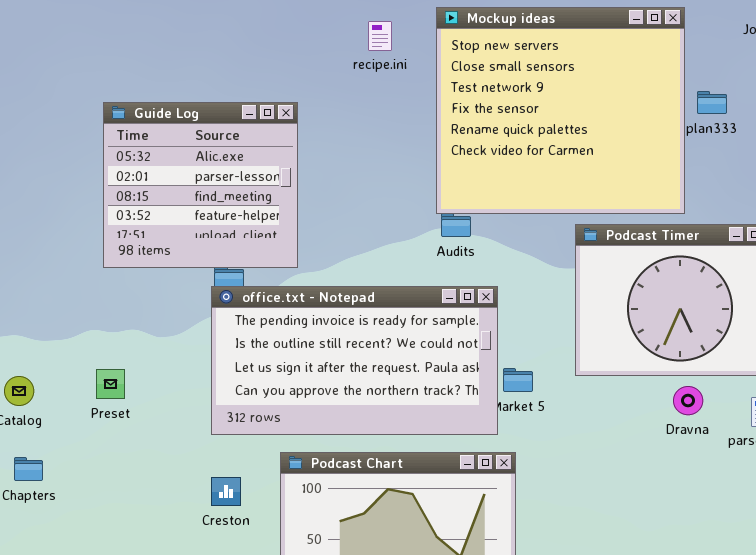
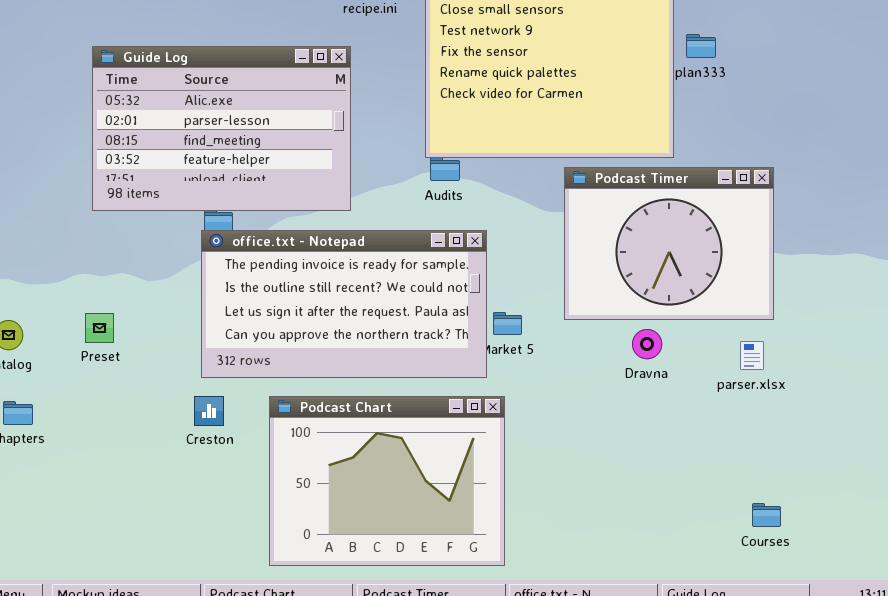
Guide Log: [103,102,298,268] -> [92,46,351,211], resized
Dravna: [673,386,703,415] -> [632,329,662,359], moved
Creston: [211,477,241,506] -> [194,396,224,426], moved

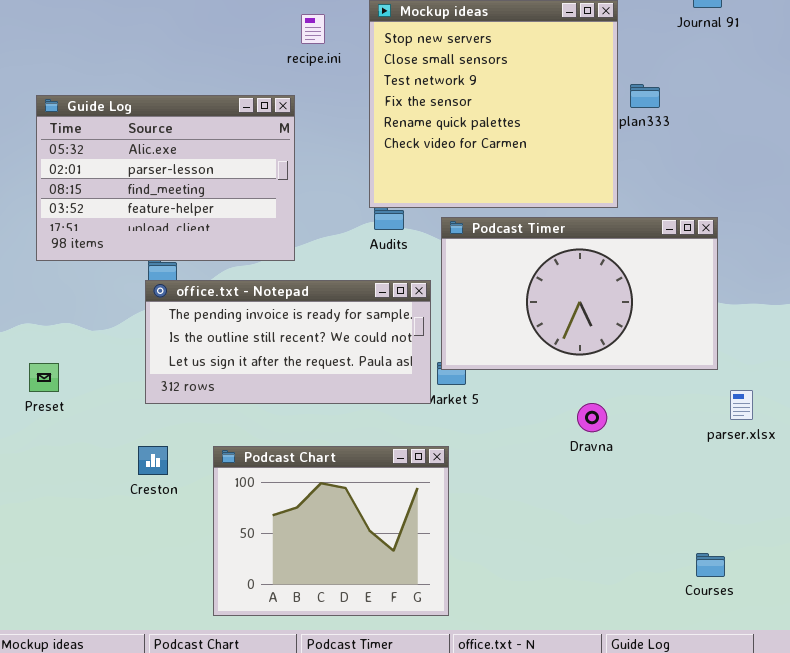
Podcast Timer: [564,167,774,320] -> [441,217,718,370], resized
office.txt - Notepad: [201,230,487,378] -> [145,280,431,404], resized
Dravna: [632,329,662,359] -> [577,403,607,432], moved
parser.xlsx: [740,341,764,370] -> [730,390,753,420], moved

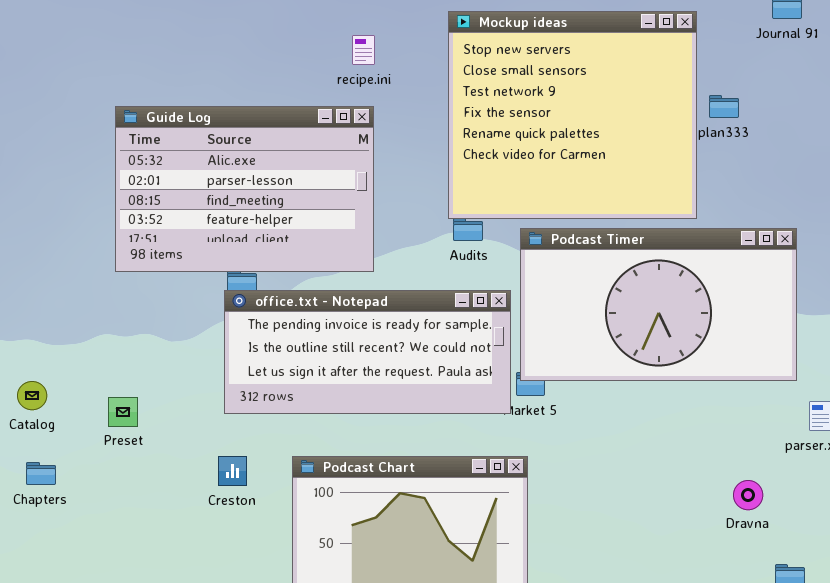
recipe.ini: [301,14,325,44] -> [352,35,375,65], moved
Preset: [29,363,59,392] -> [108,397,138,427], moved
Dravna: [577,403,607,432] -> [733,480,763,510], moved

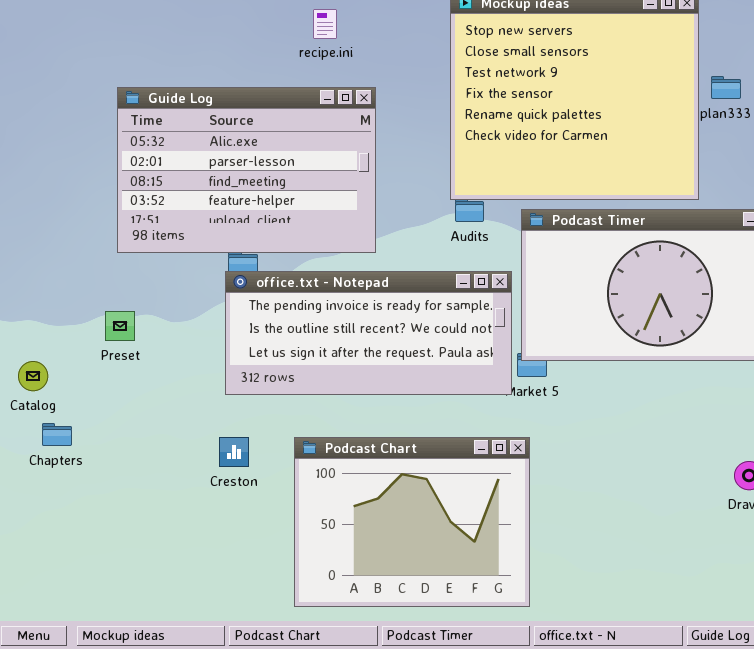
recipe.ini: [352,35,375,65] -> [313,9,337,39], moved
Preset: [108,397,138,427] -> [105,311,135,341], moved
Chapters: [26,462,56,485] -> [42,423,72,446], moved

